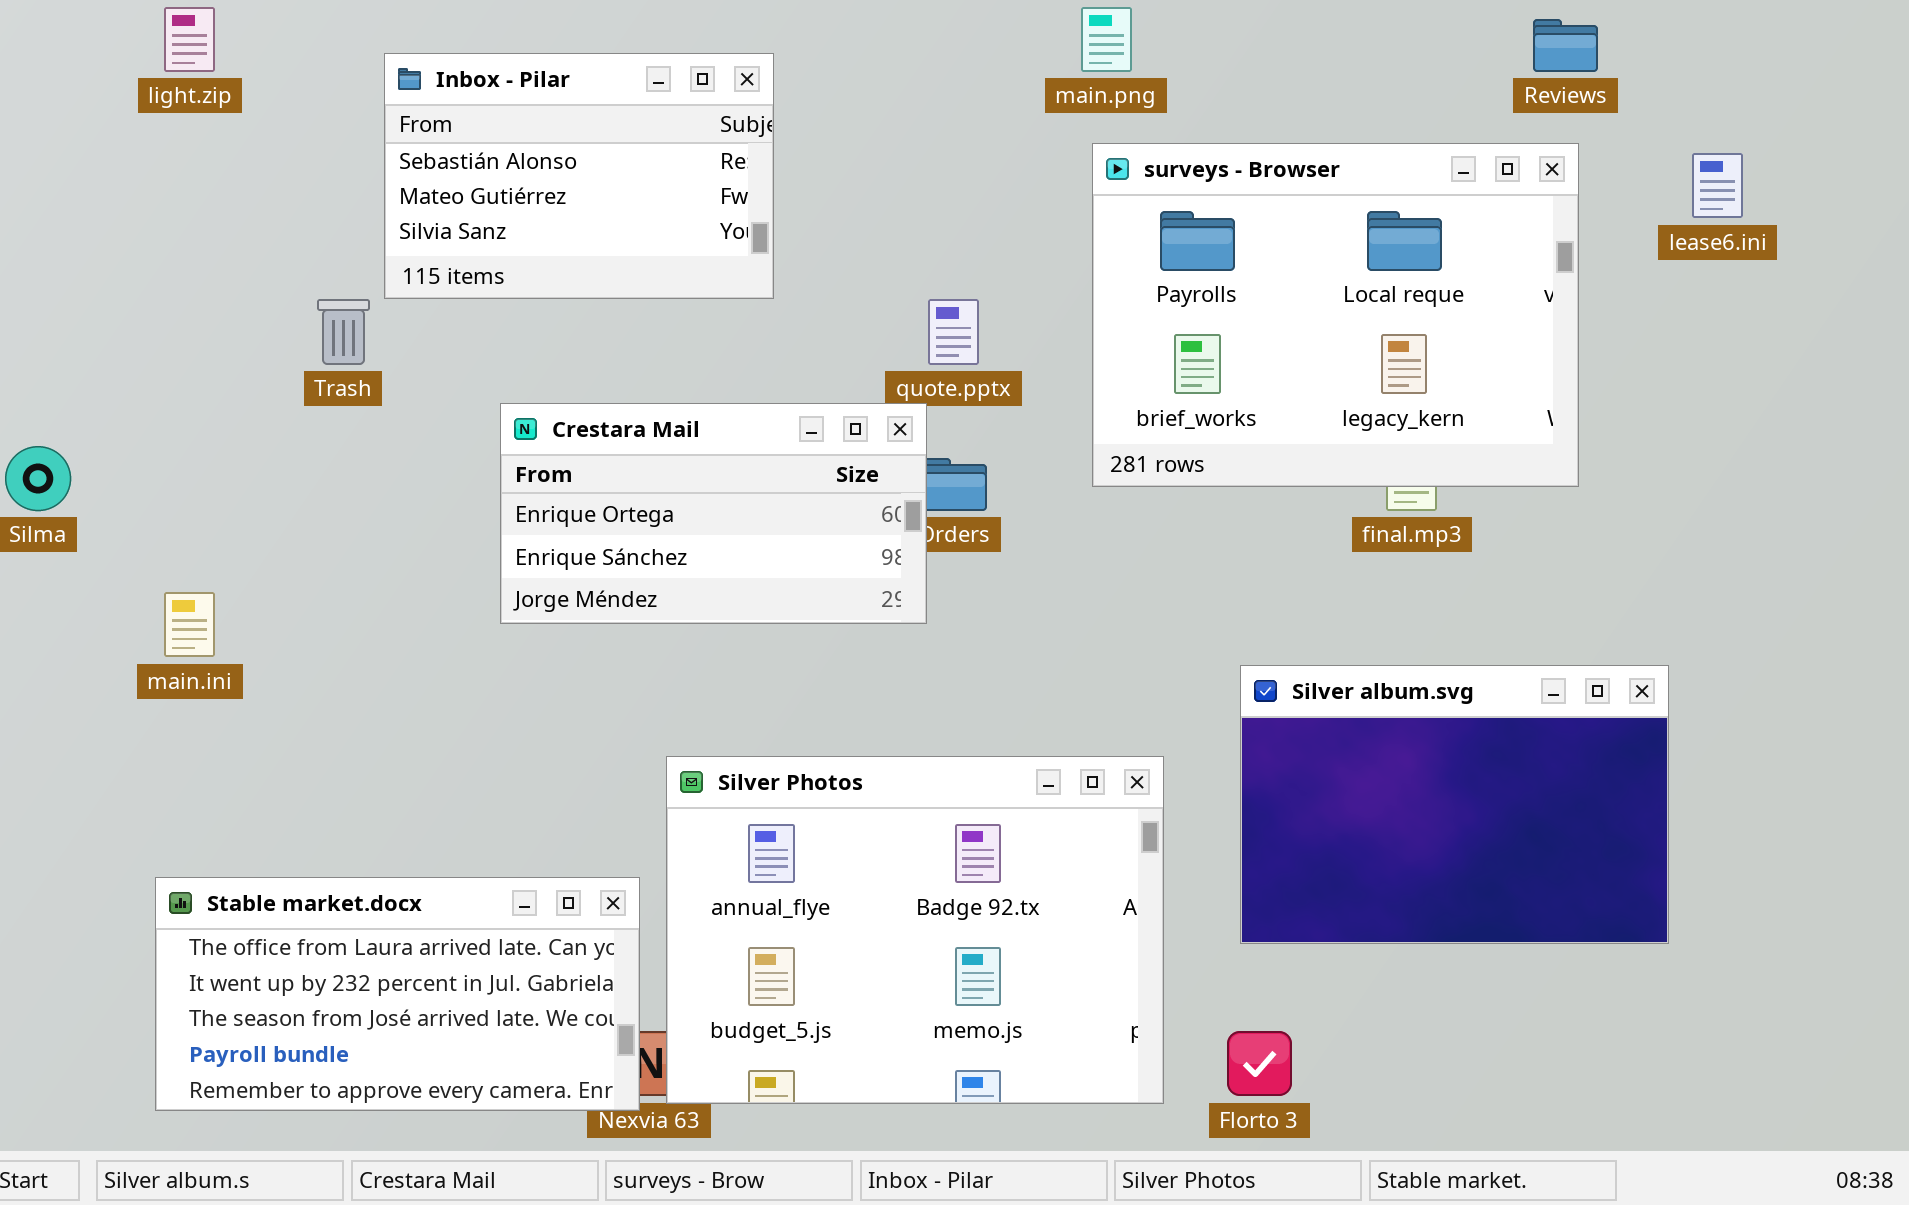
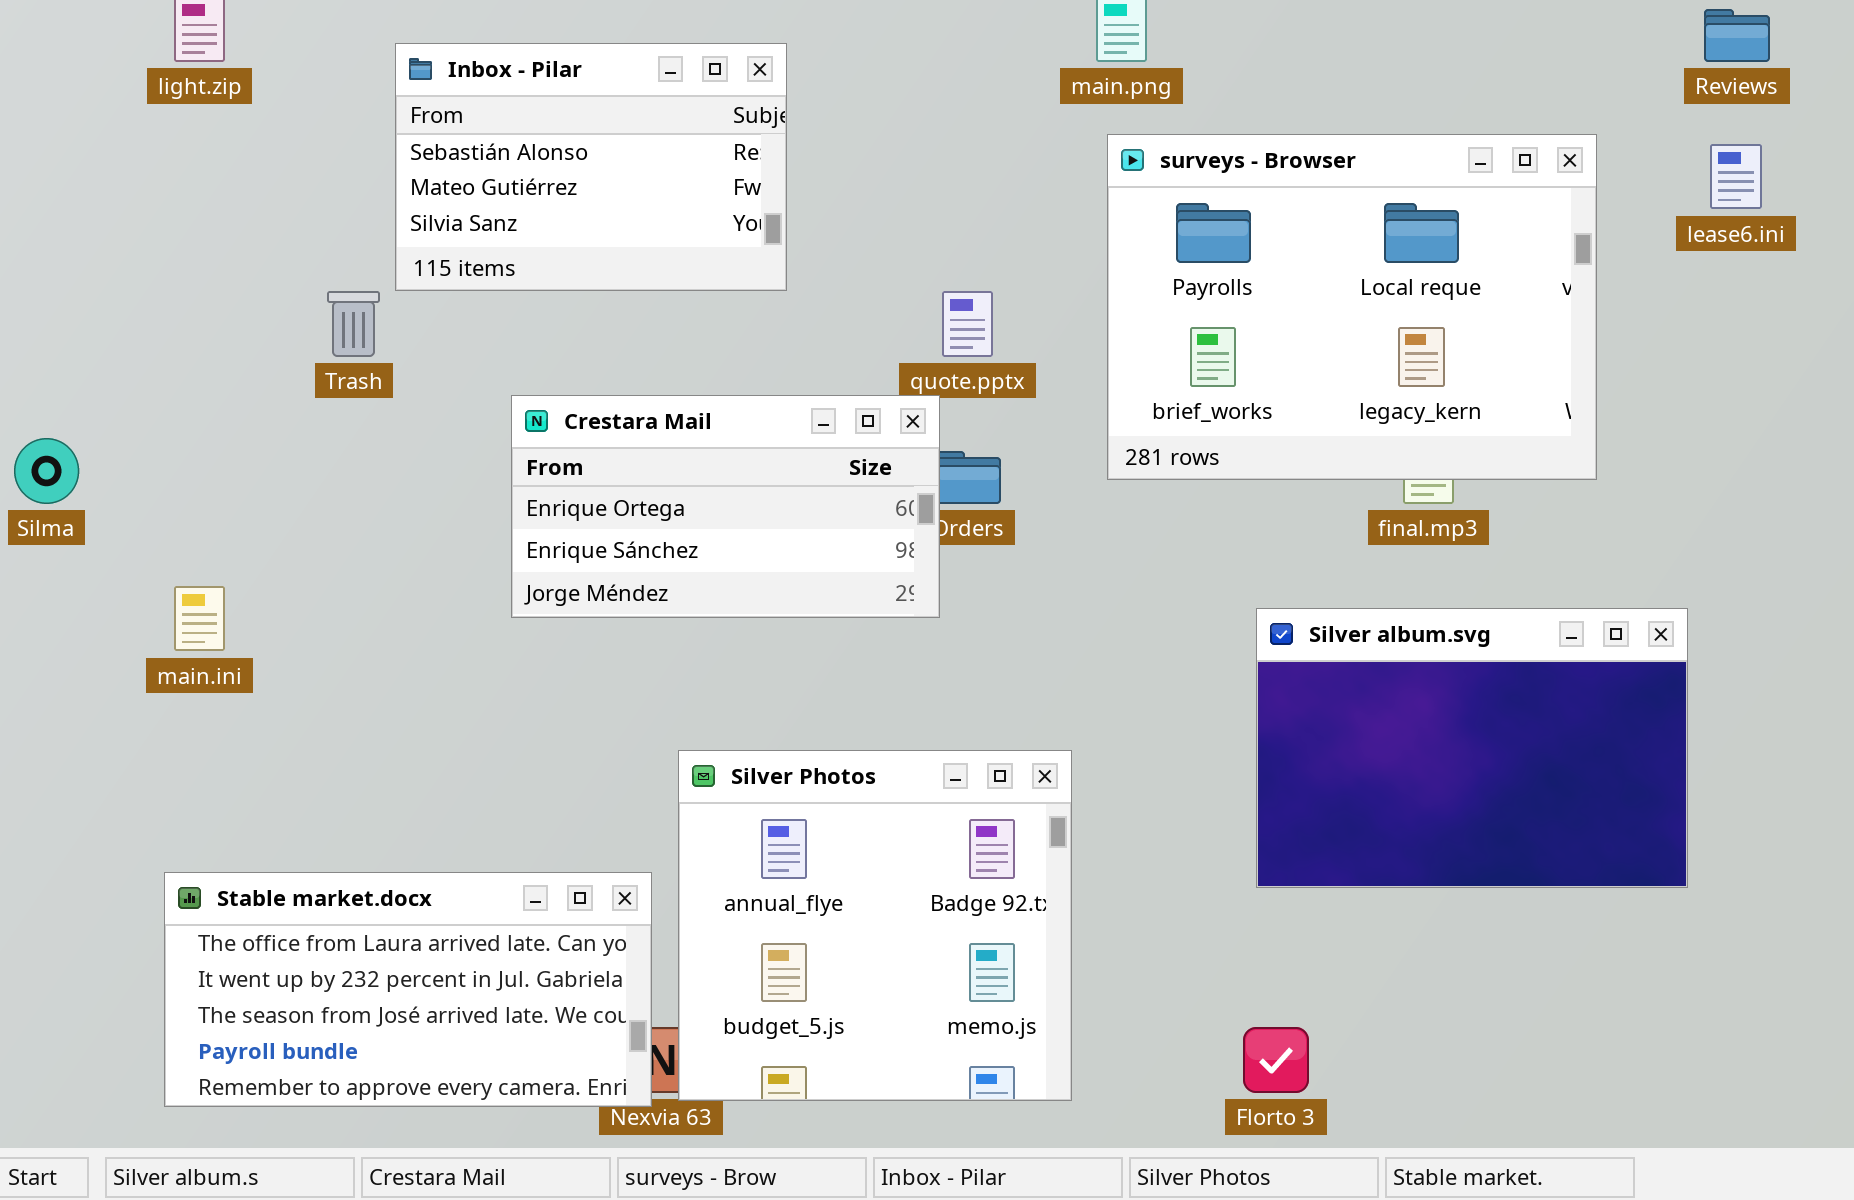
Reviews: [1533,19,1598,72] -> [1704,9,1770,62], moved
Silver album.svg: [1240,665,1669,944] -> [1256,608,1688,888], moved
Silver Photos: [666,756,1164,1104] -> [678,750,1072,1101], resized

